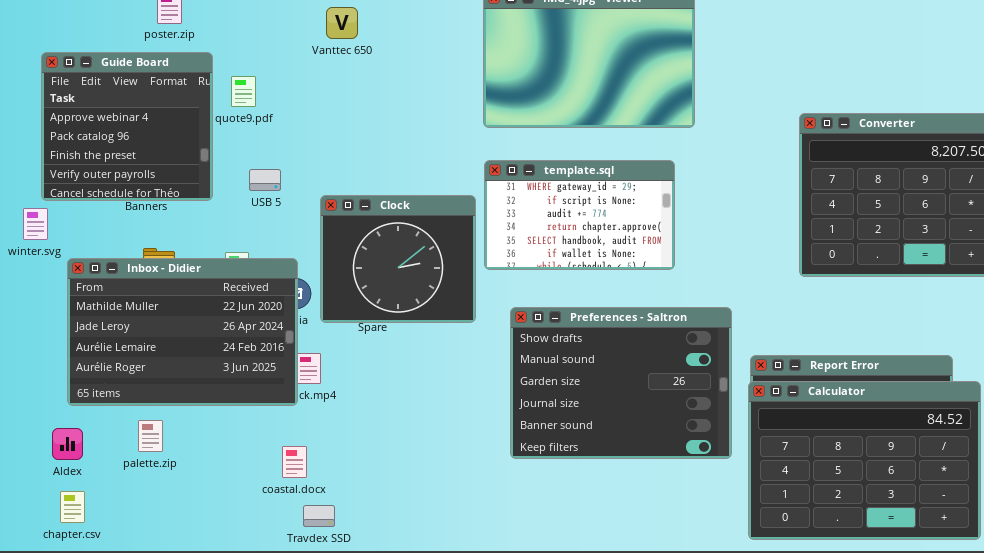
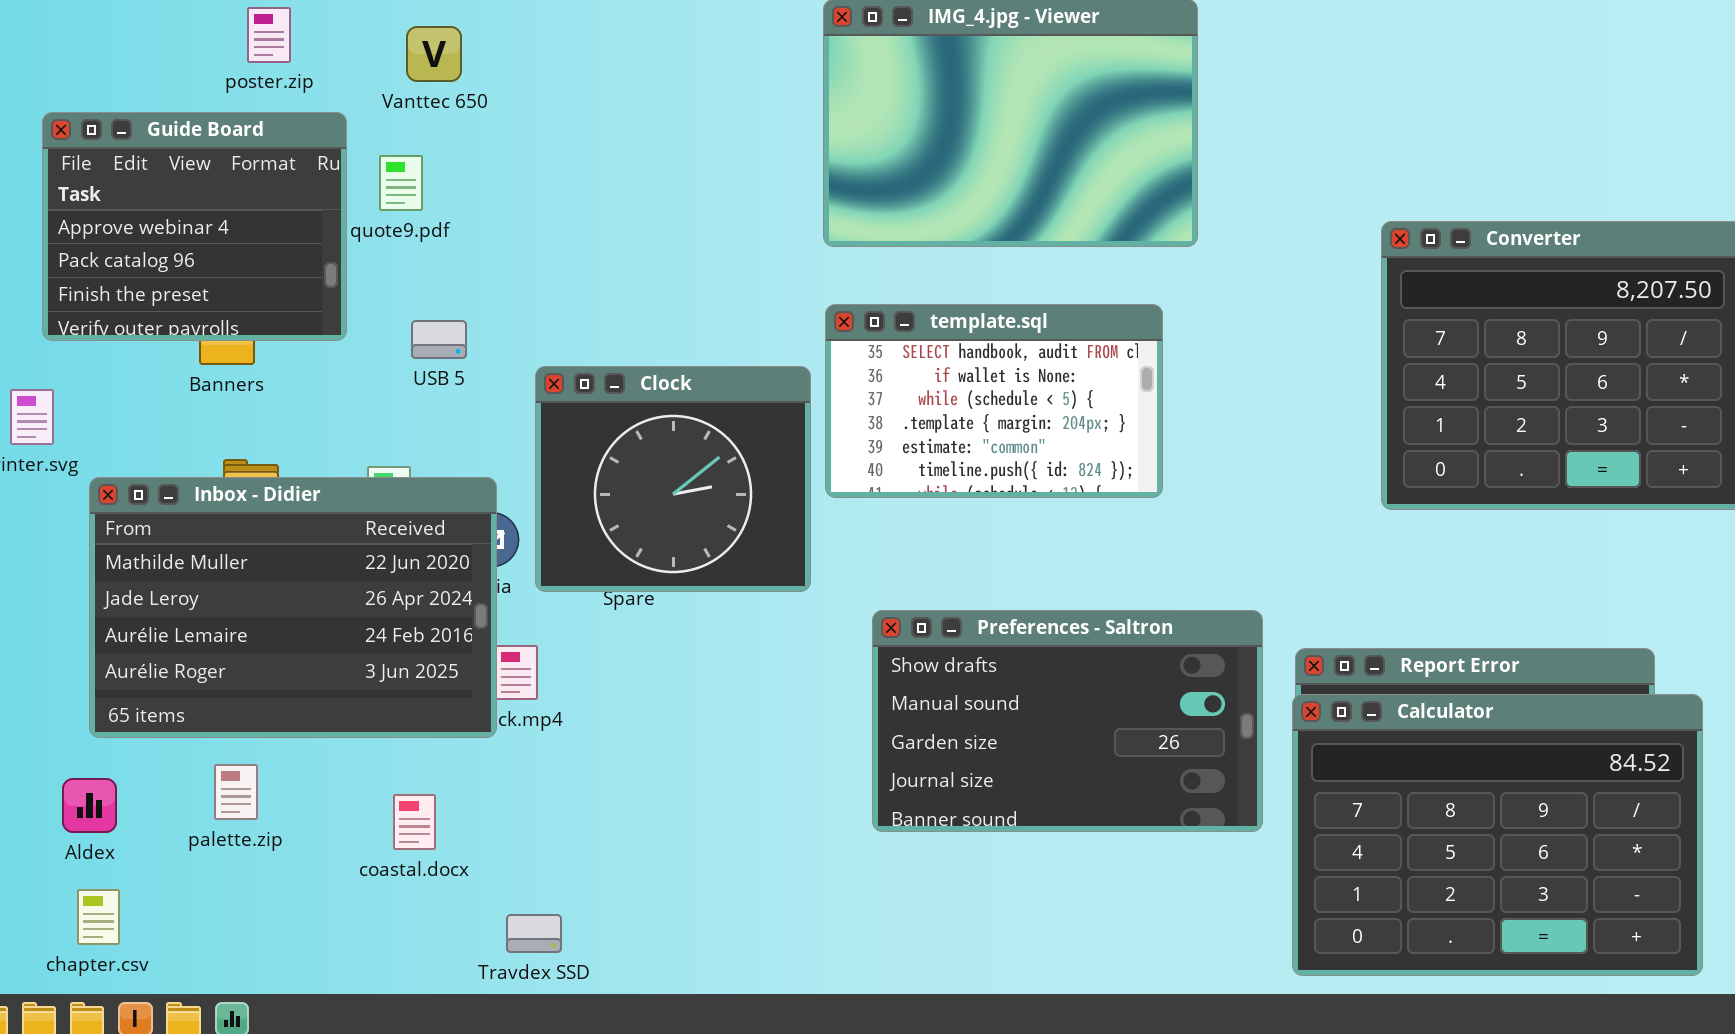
Vanttec 650: [326,7,358,39] -> [406,26,462,82], moved
Guide Board: [41,52,213,201] -> [42,112,347,341], resized
template.sql: [484,160,675,270] -> [825,304,1163,498], scrolled down 4 rows
Preferences - Saltron: [510,307,732,459] -> [872,610,1263,832], resized
coastal.docx: [282,446,307,478] -> [393,794,436,850], moved

